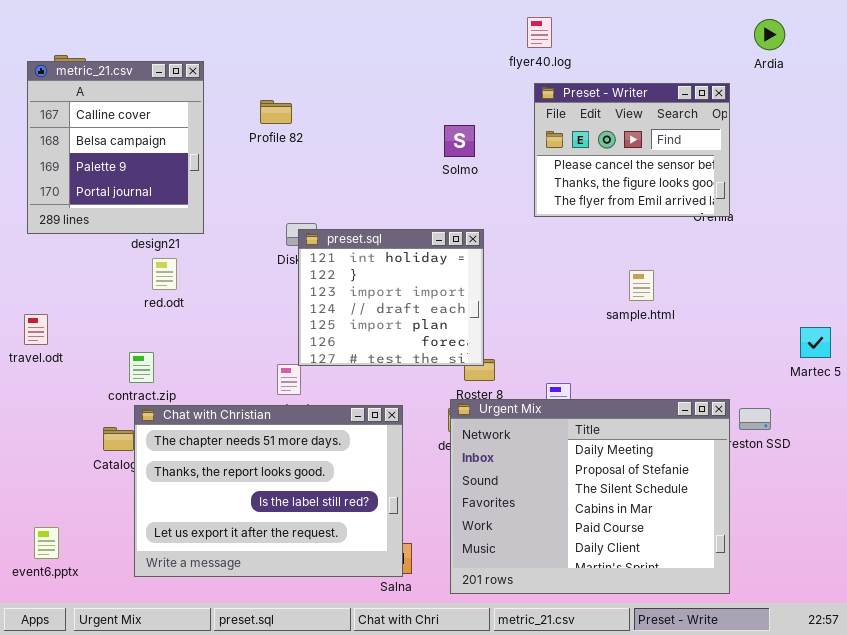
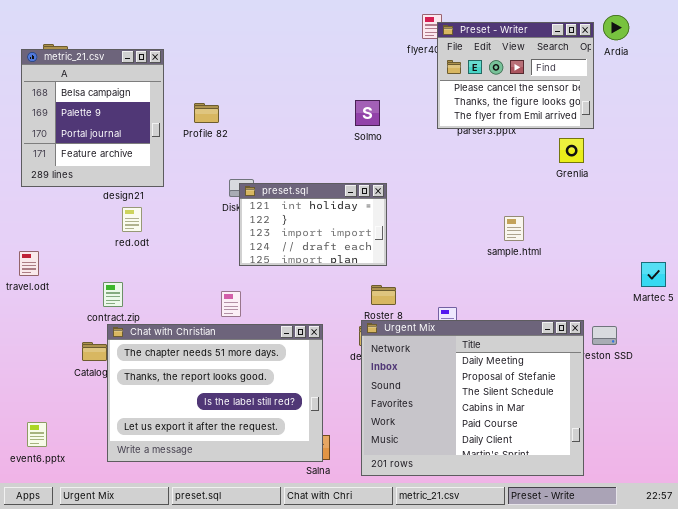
metric_21.csv: [27,61,204,234] -> [21,49,164,187], scrolled down 1 row
Preset - Writer: [534,83,730,217] -> [437,22,594,129], moved
Profile 82: [260,100,292,124] -> [194,103,219,123], moved
preset.sql: [298,229,484,366] -> [239,183,387,266], resized

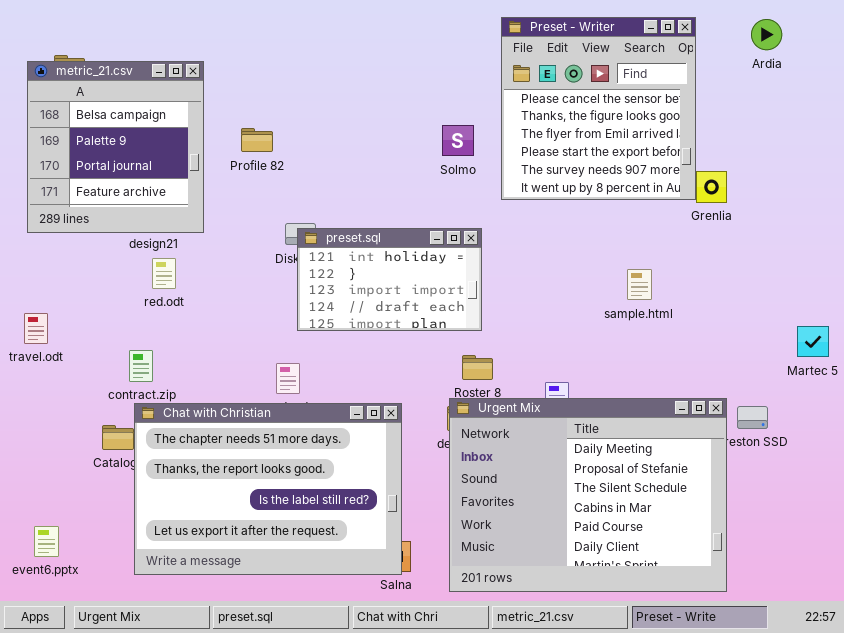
Preset - Writer: [437,22,594,129] -> [501,17,696,200], moved, resized

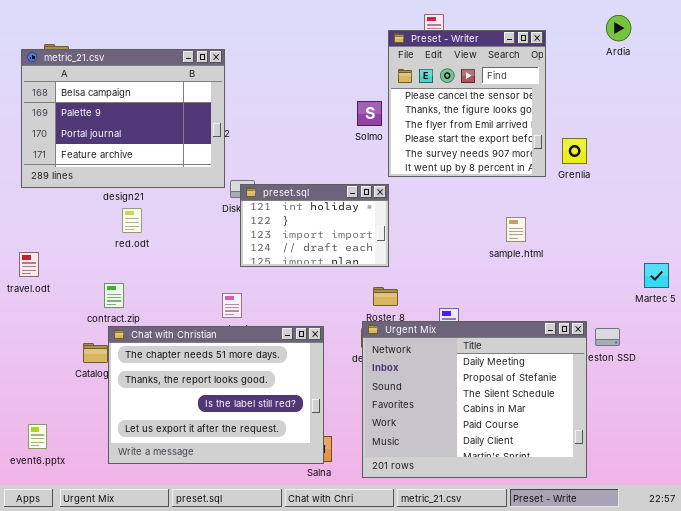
Preset - Writer: [501,17,696,200] -> [388,30,546,177], moved
metric_21.csv: [27,61,204,233] -> [21,49,225,188], resized

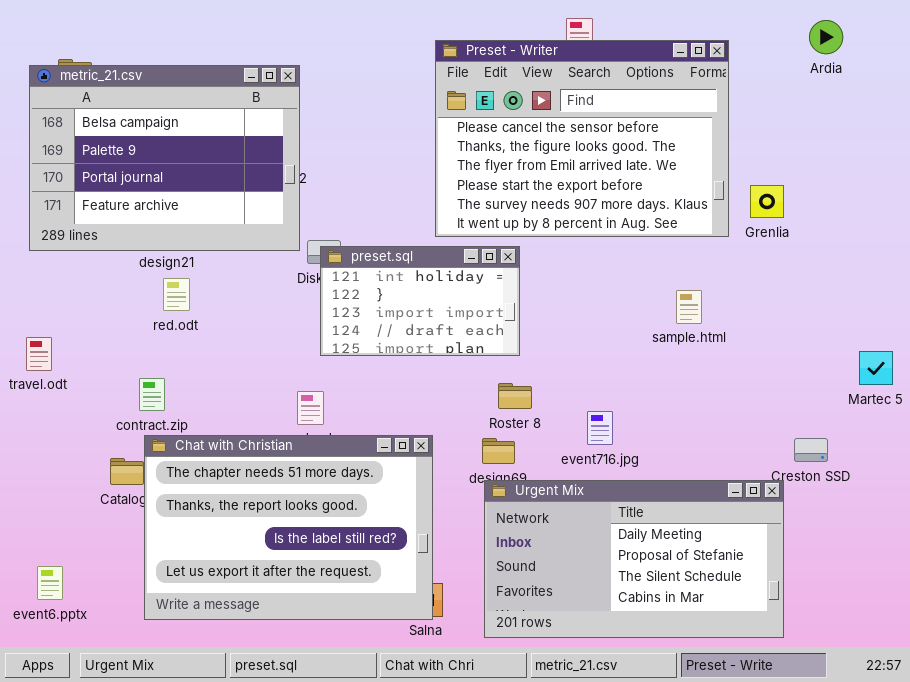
Preset - Writer: [388,30,546,177] -> [435,40,729,237], resized
Urgent Mix: [362,321,587,478] -> [484,480,784,638], resized

